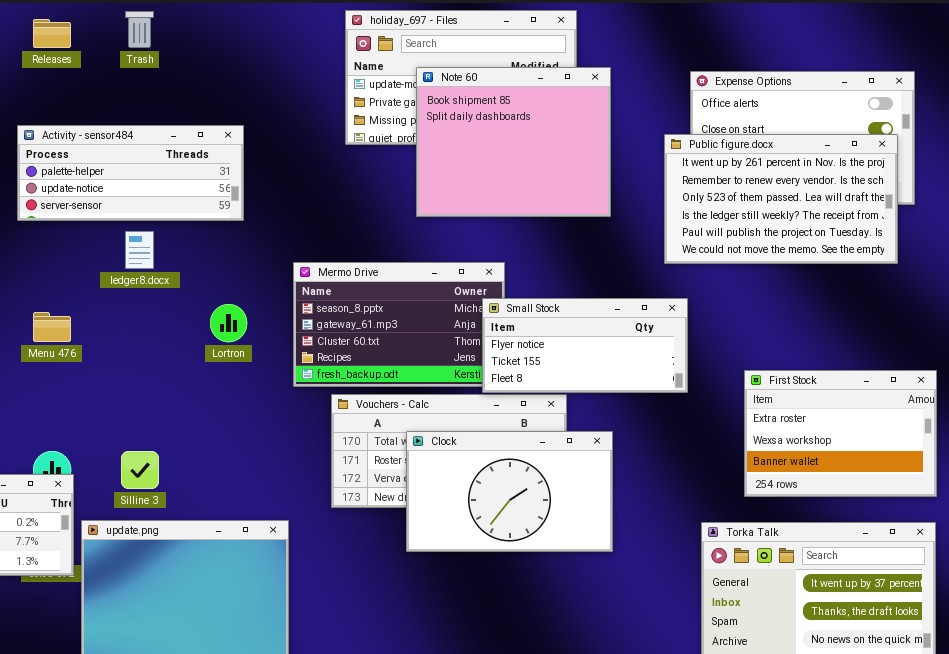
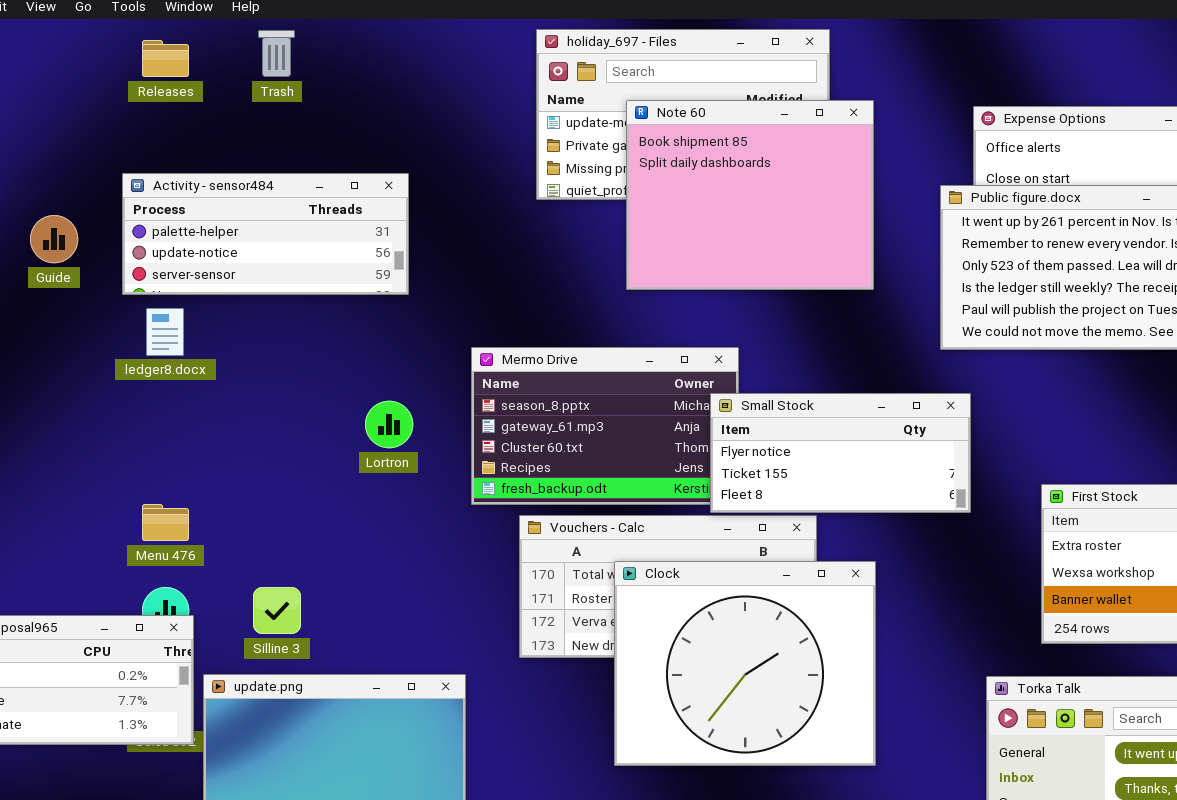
ledger8.docx: [125,231,154,269] -> [146,308,184,356], moved
Menu 476: [33,312,71,342] -> [142,504,189,541], moved
Clock: [406,431,613,552] -> [614,561,876,766], resized

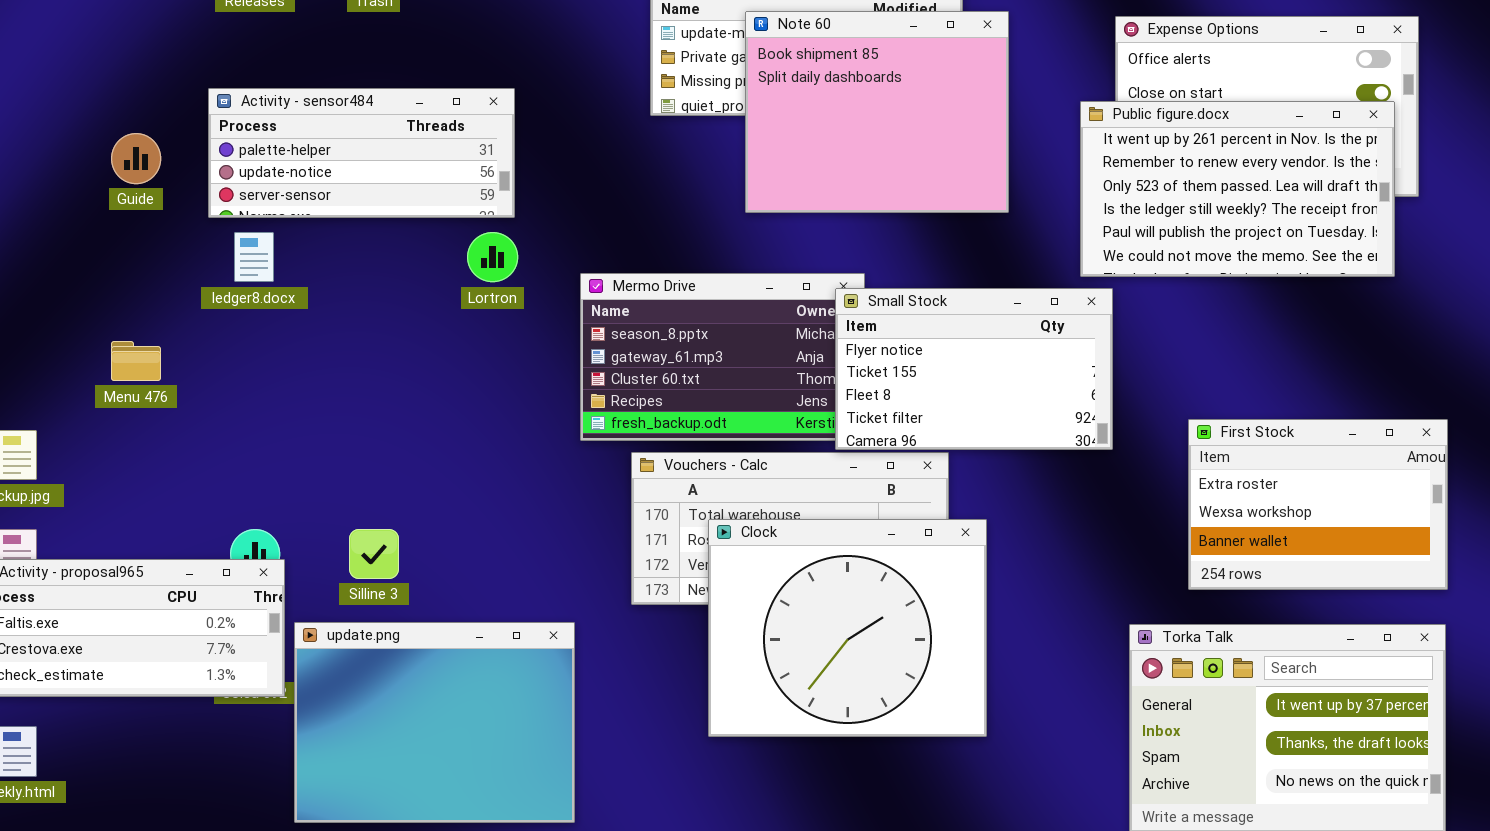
Small Stock: [710,393,971,513] -> [835,288,1113,450], resized
Lortron: [365,401,413,448] -> [467,232,518,282], moved
Menu 476: [142,504,189,541] -> [111,341,161,381], moved
Clock: [614,561,876,766] -> [708,519,987,737], moved

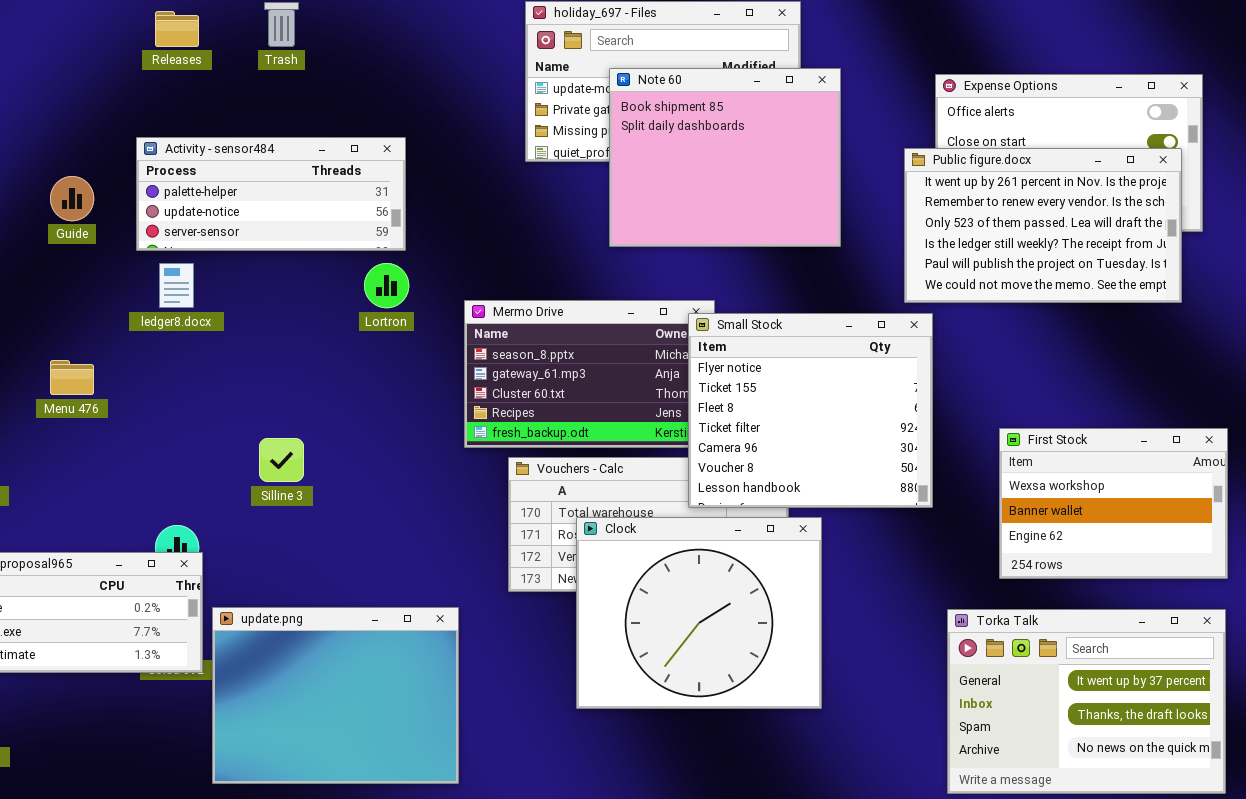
Small Stock: [835,288,1113,450] -> [688,313,933,508], resized
First Stock: [1188,419,1448,590] -> [999,428,1228,579], scrolled down 1 row
Silline 3: [349,529,399,579] -> [259,438,304,482], moved

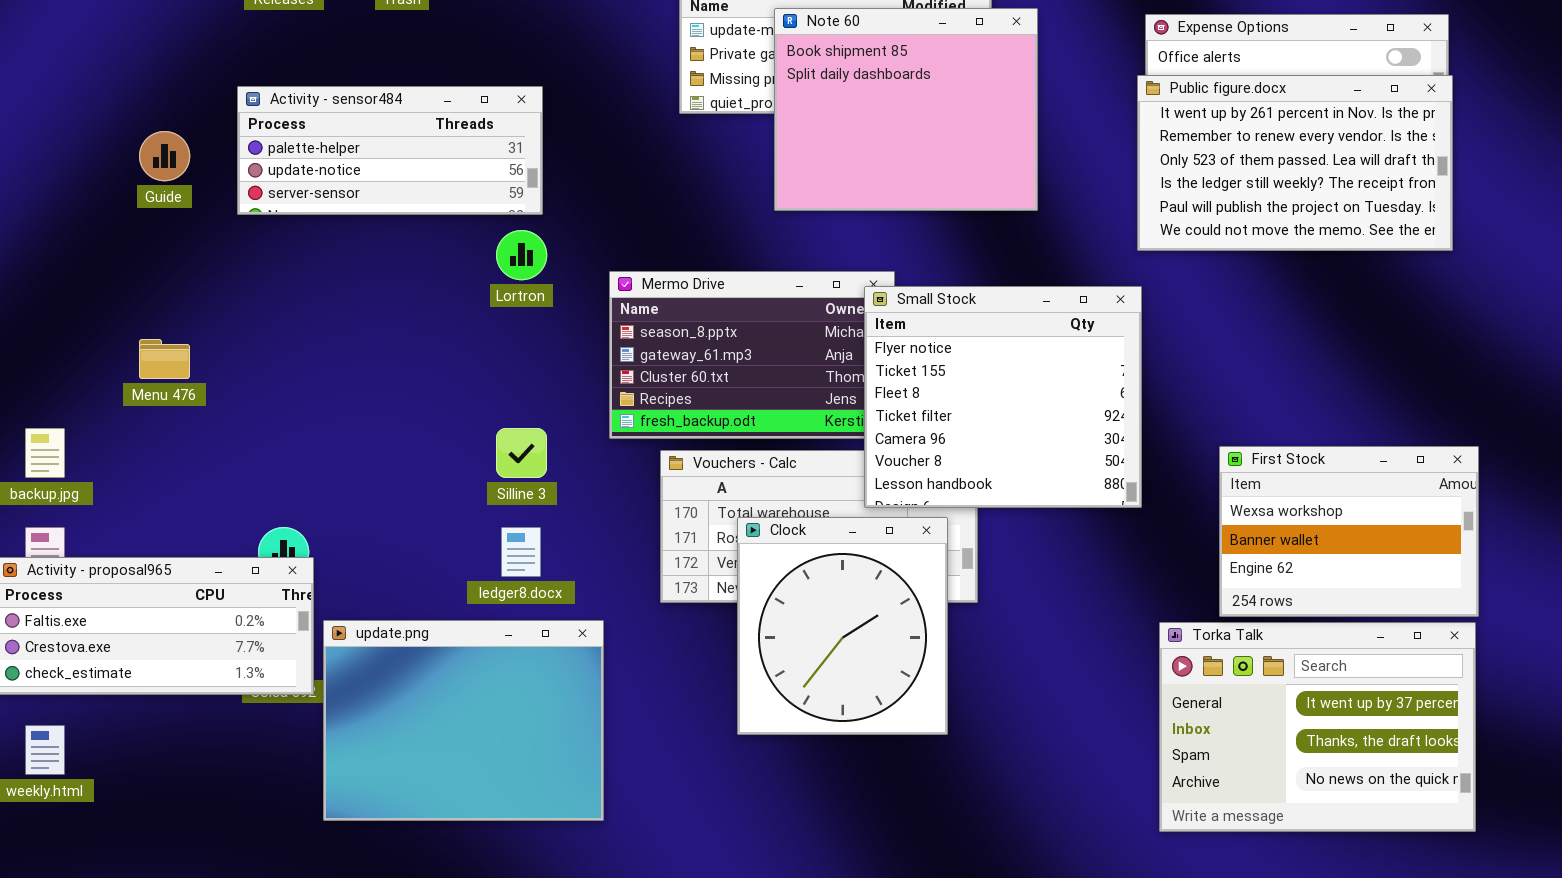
Public figure.docx: [904,148,1182,303] -> [1137,75,1453,251], moved
ledger8.docx: [159,263,194,308] -> [501,527,541,577], moved
First Stock: [999,428,1228,579] -> [1219,446,1479,617], moved
Silline 3: [259,438,304,482] -> [496,428,547,478], moved
Clock: [576,517,822,709] -> [737,517,948,735], resized

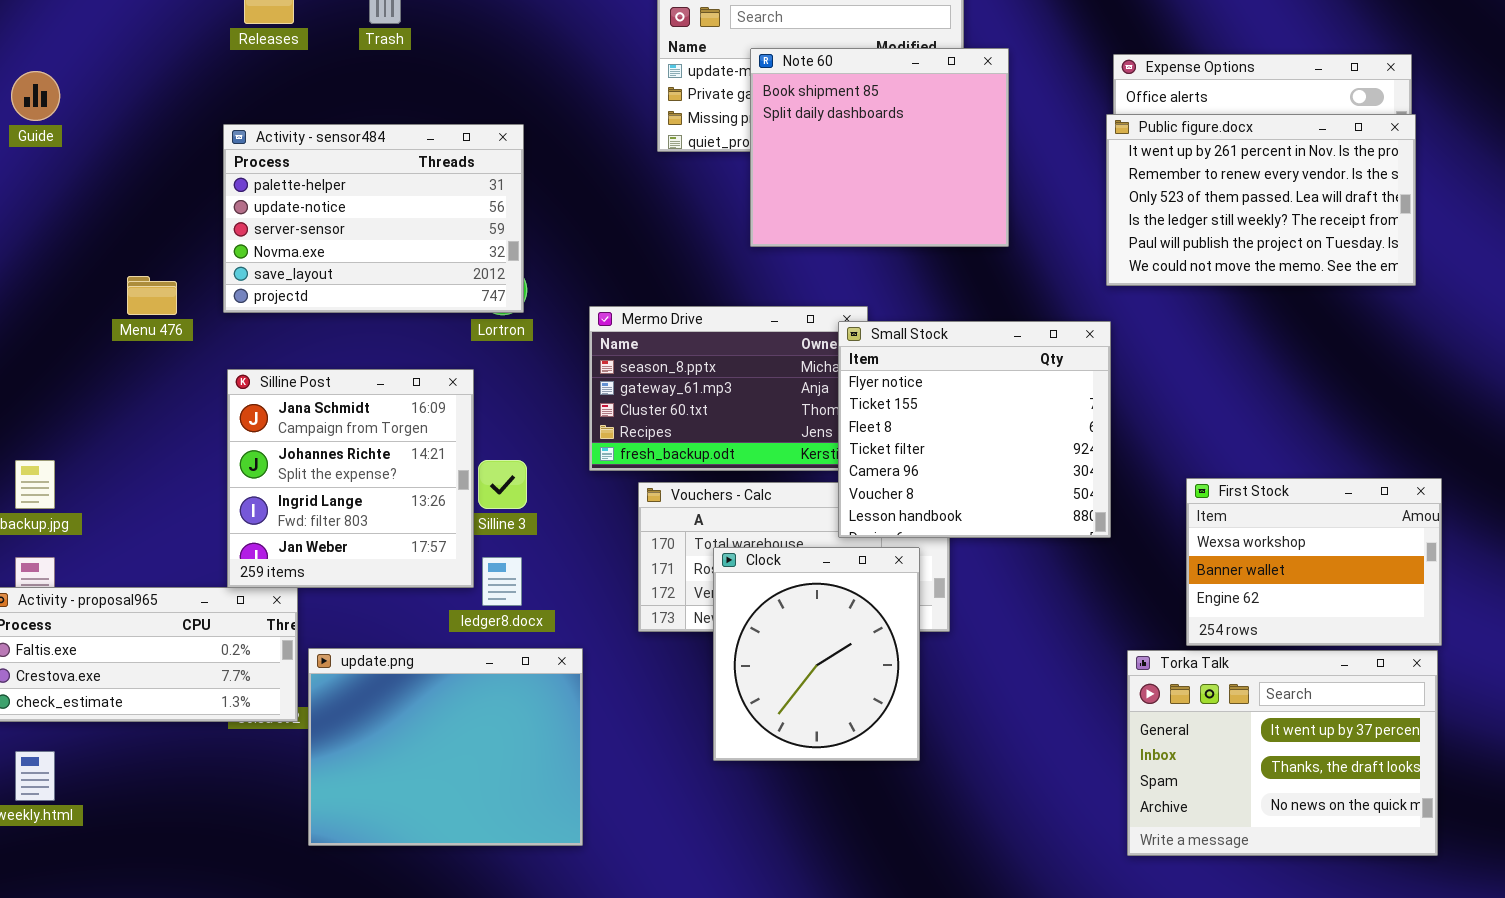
Activity - sensor484: [237,86,543,215] -> [223,124,524,313], resized
Guide: [139,131,190,181] -> [11,71,60,121], moved
Silline Post: none -> [227,369,474,588], opened
Menu 476: [139,339,190,379] -> [127,276,177,315], moved

